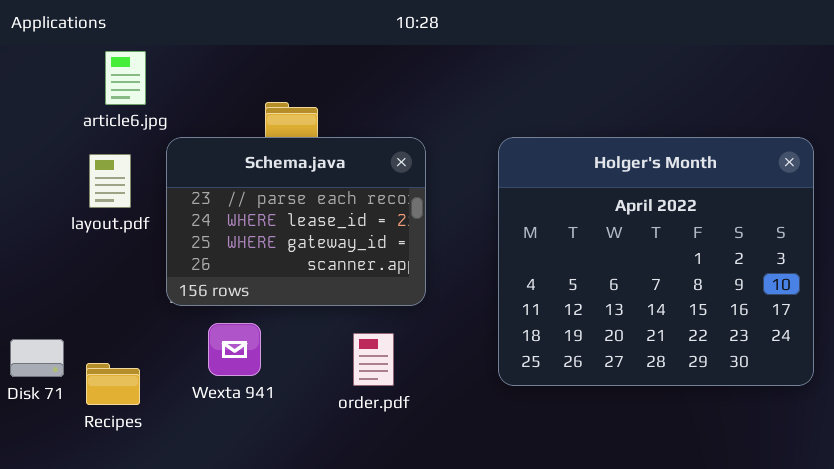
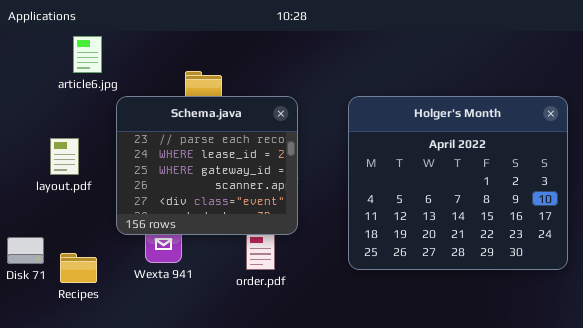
Schema.java: [166,137,426,306] -> [116,96,298,235], resized
layout.pdf: [89,154,131,208] -> [50,138,79,175], moved

